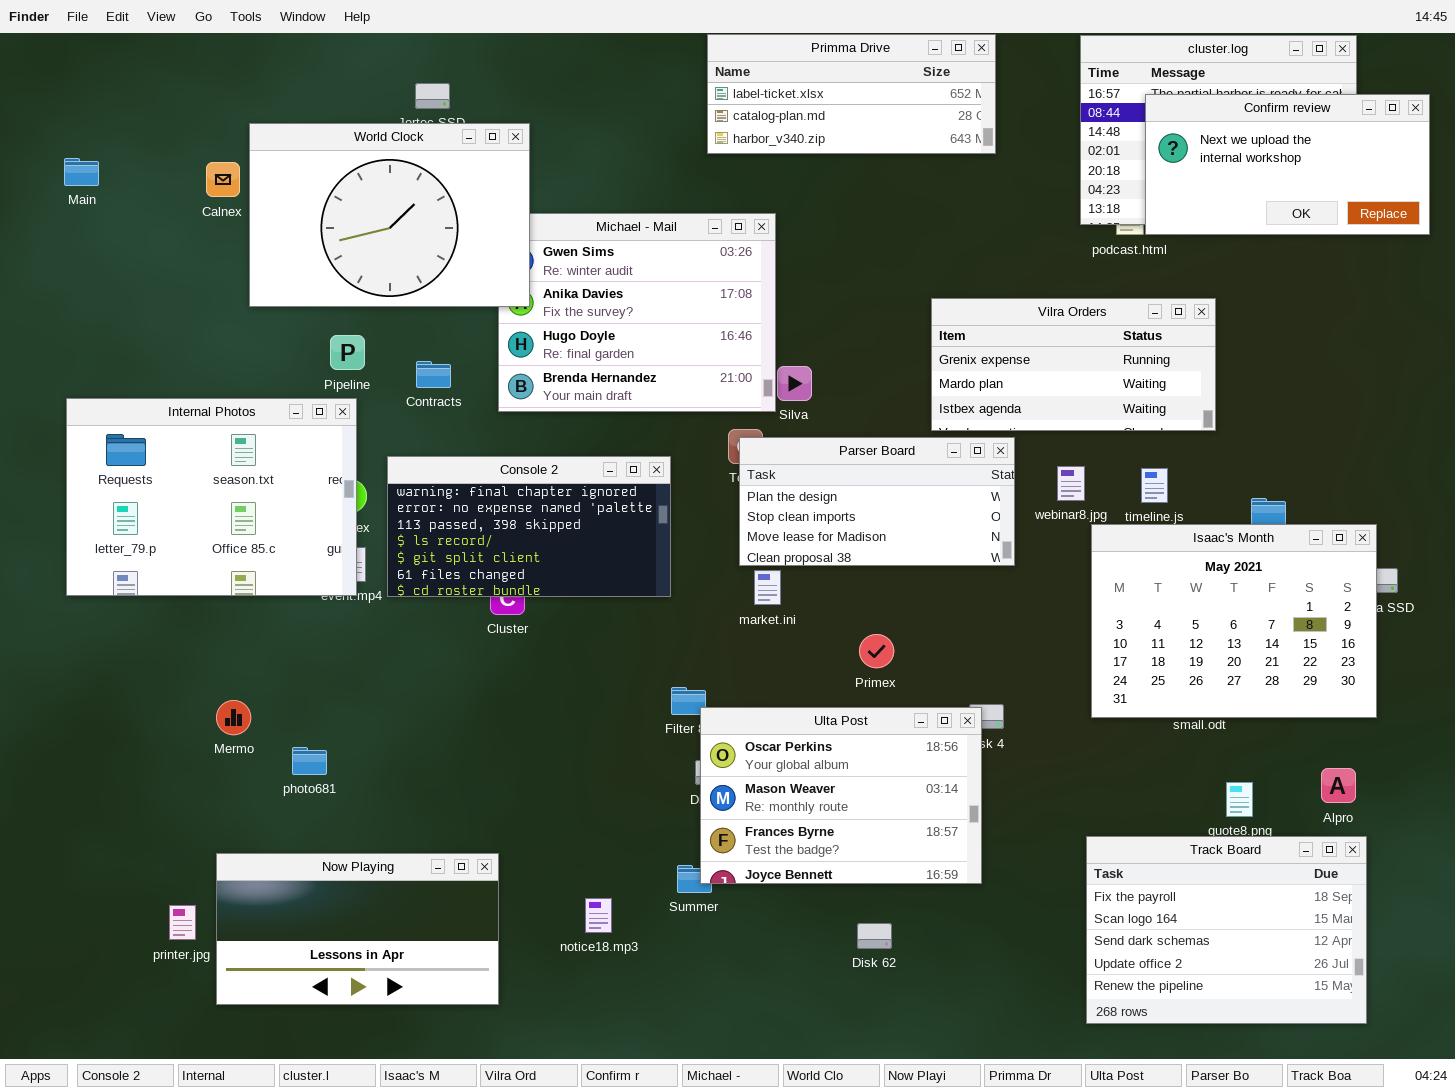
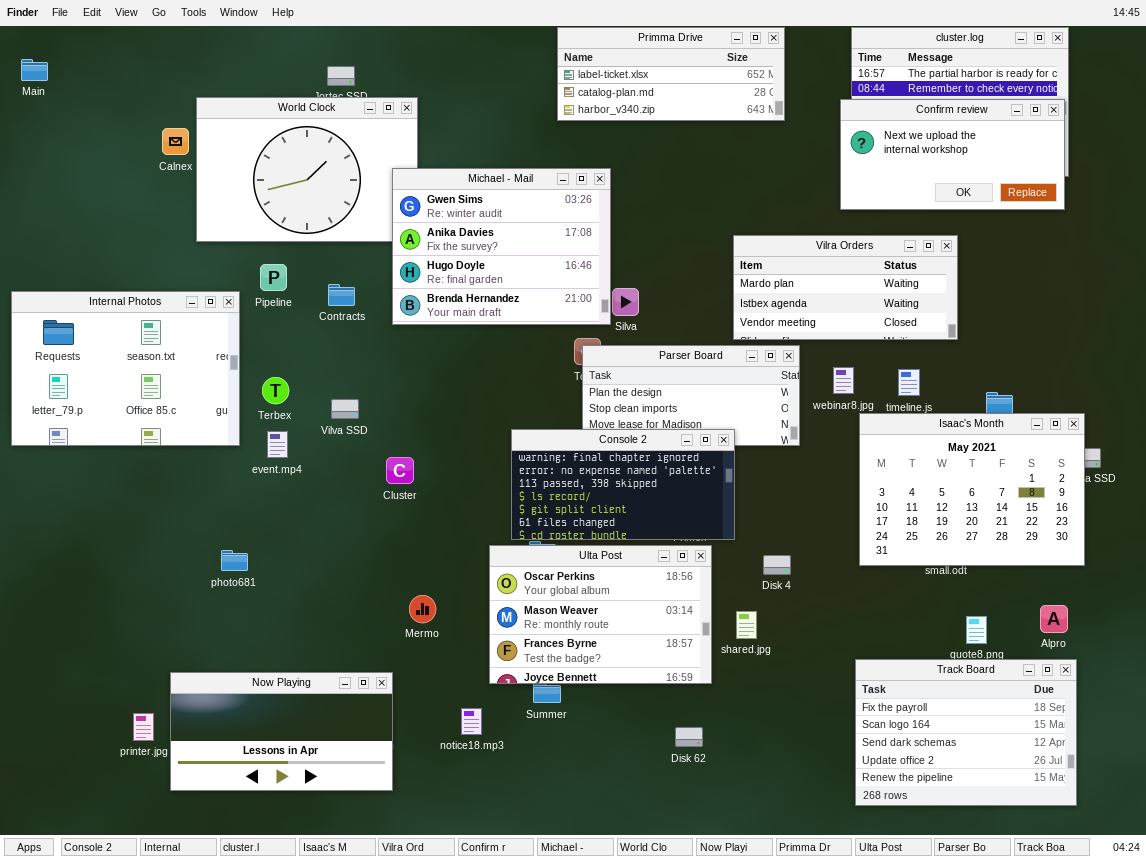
Confirm review: [1145,94,1430,235] -> [840,99,1065,210], moved
Main: [64,158,99,186] -> [21,59,48,81], moved
Michael - Mail: [498,213,776,412] -> [392,168,611,325], raised
Vilra Orders: [931,298,1216,431] -> [733,235,958,340], scrolled down 1 row
Internal Photos: [66,398,357,596] -> [11,291,240,446], moved
Console 2: [387,456,671,597] -> [511,429,735,540], moved
Mermo: [216,700,251,735] -> [409,595,436,623], moved
Ulta Post: [700,707,982,884] -> [489,545,712,684], moved
photo681: [292,747,327,775] -> [221,550,248,571], moved

